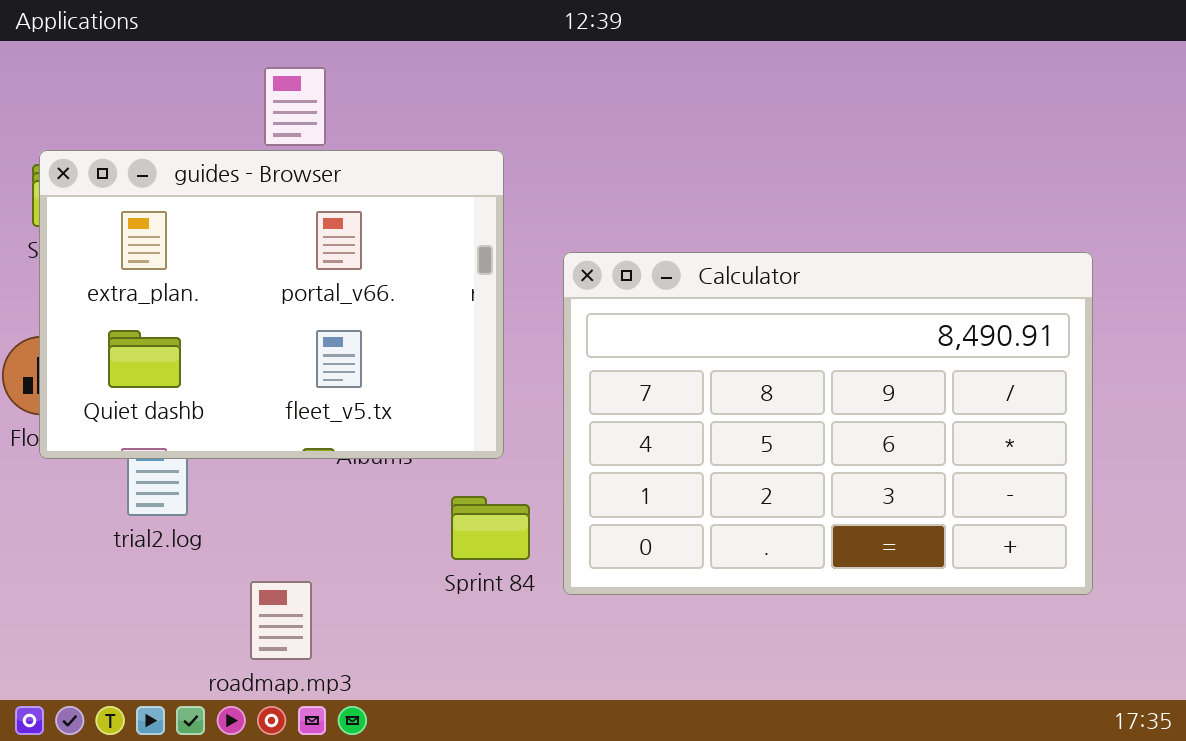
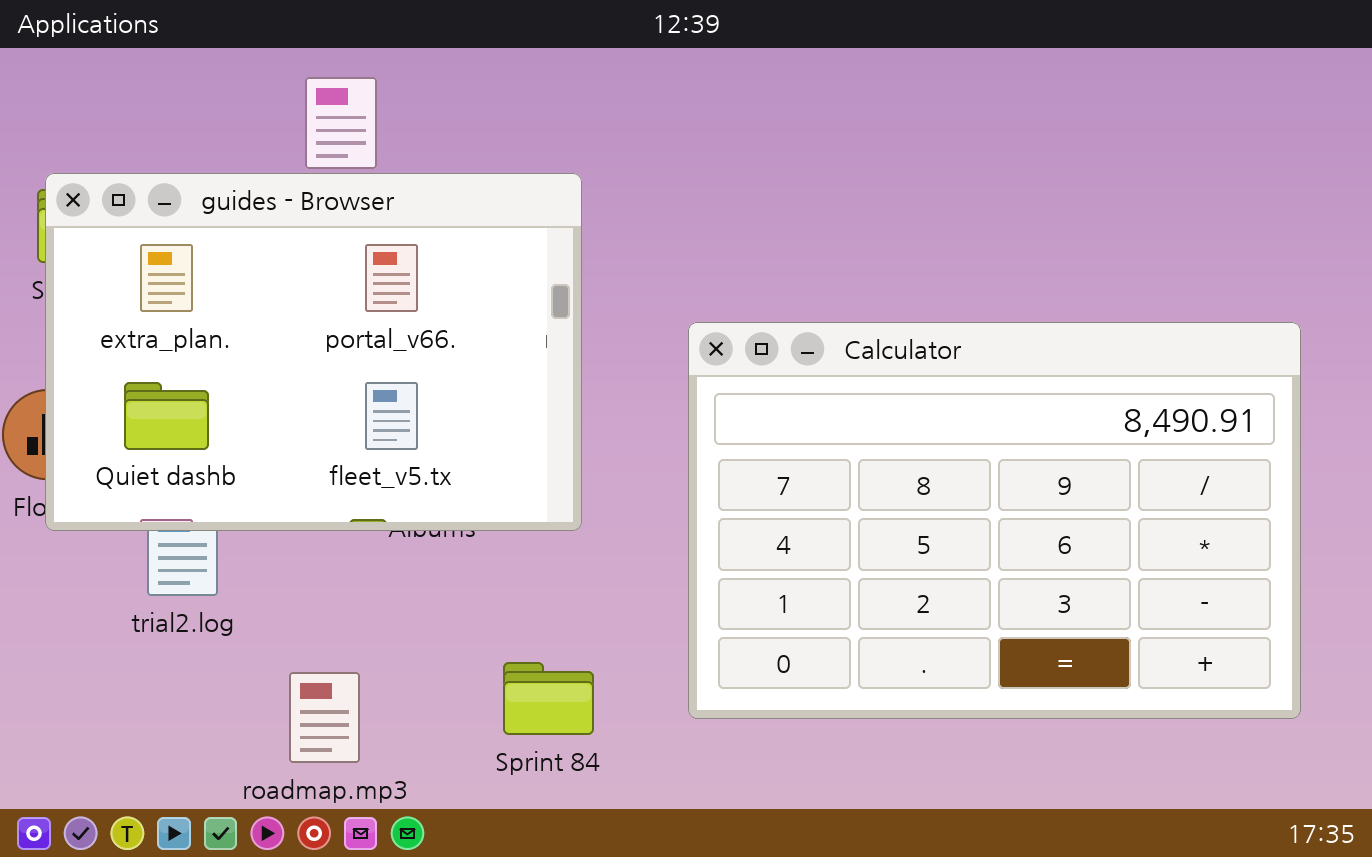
Calculator: [563,252,1093,595] -> [688,322,1301,719], moved
Sprint 84: [451,496,530,560] -> [503,662,594,735], moved

